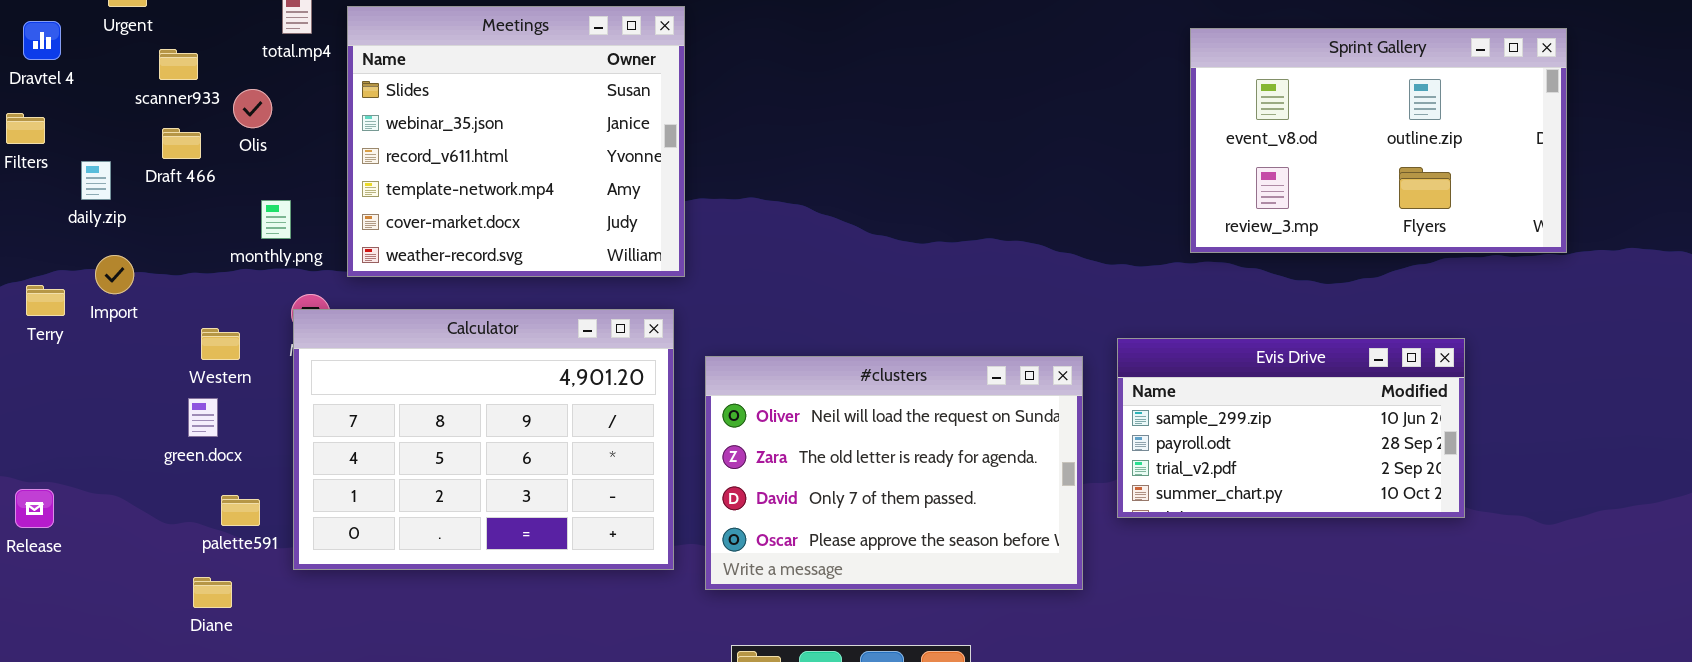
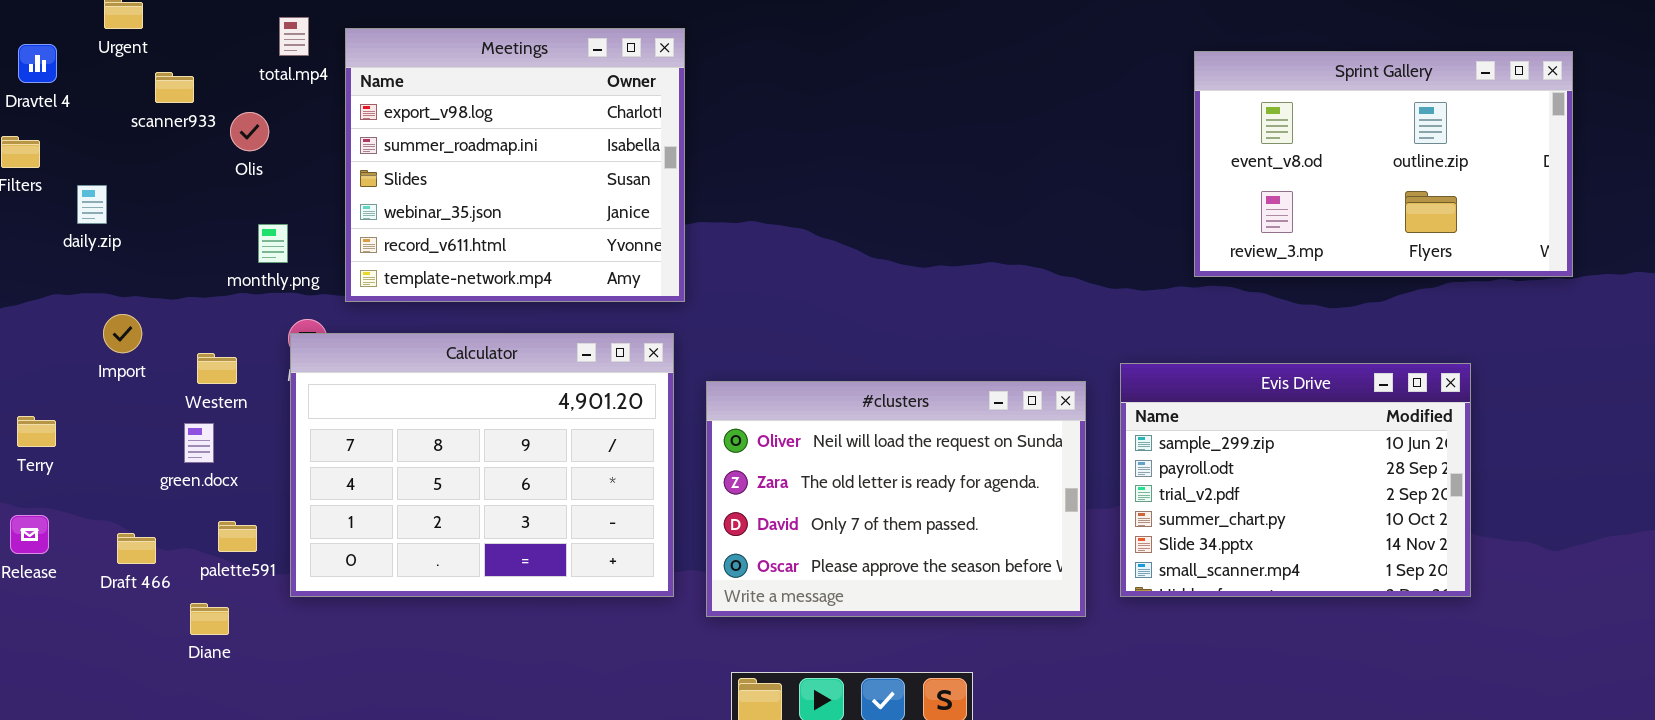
Meetings: [347,6,685,277] -> [345,28,685,302], scrolled up 2 rows
Draft 466: [162,128,201,159] -> [117,533,156,564], moved
Import: [95,255,134,294] -> [103,314,142,353], moved
Terry: [26,285,65,316] -> [17,416,56,447], moved
Evis Drive: [1117,338,1465,518] -> [1120,363,1471,597], resized

